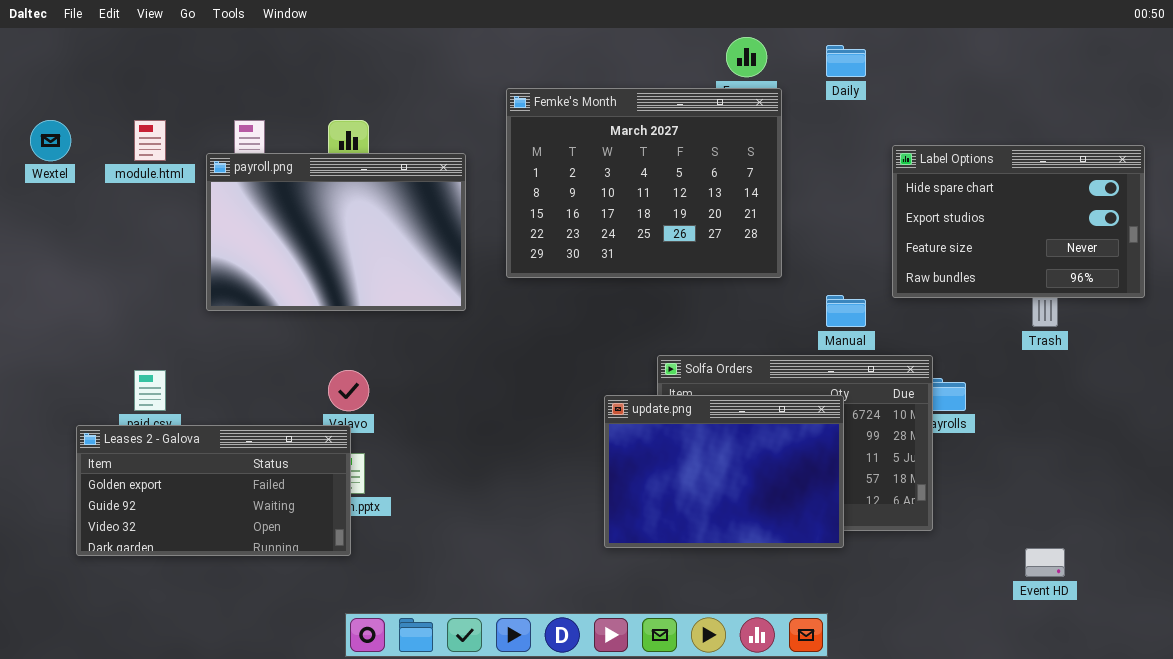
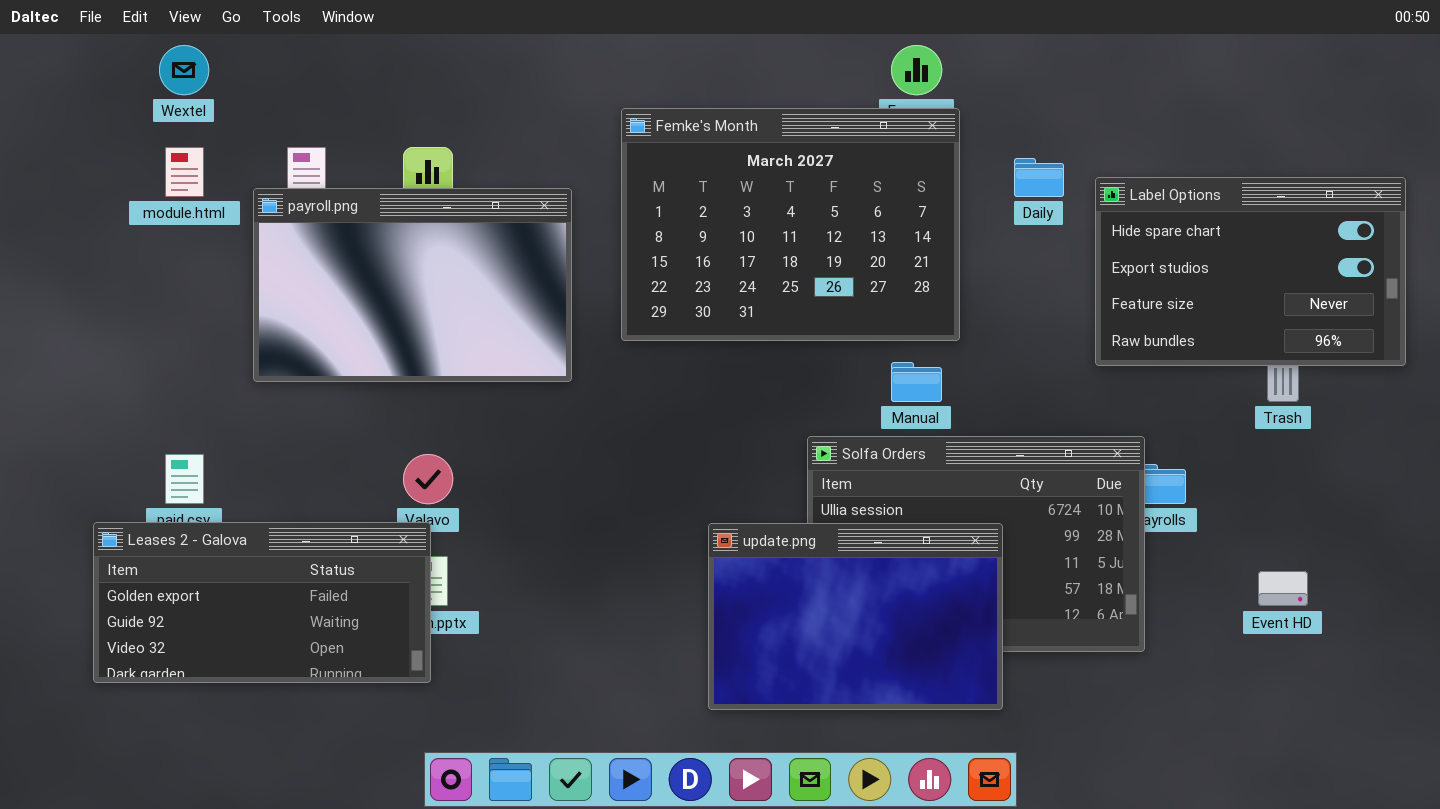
Daily: [826,45,866,77] -> [1014,158,1064,197], moved
Wextel: [30,120,71,161] -> [159,45,209,95], moved
Manual: [826,295,866,327] -> [891,362,942,402], moved
update.png: [604,395,844,548] -> [708,523,1003,710], moved
Event HD: [1025,548,1065,577] -> [1258,571,1308,606], moved

